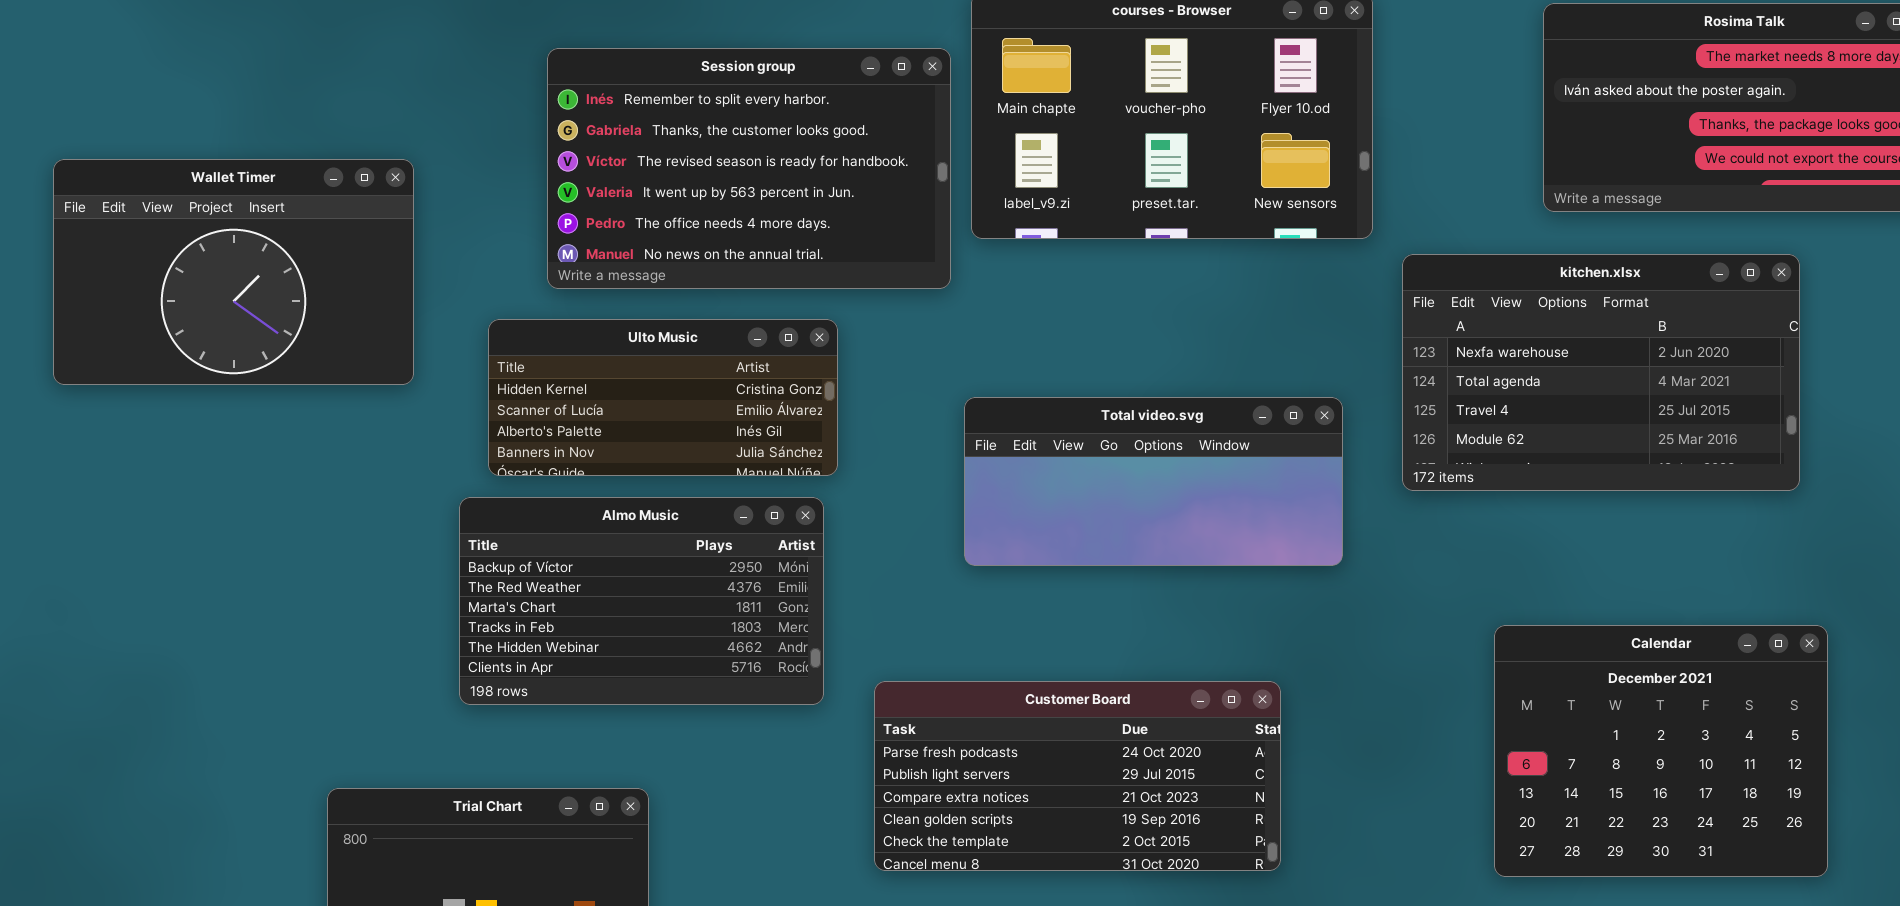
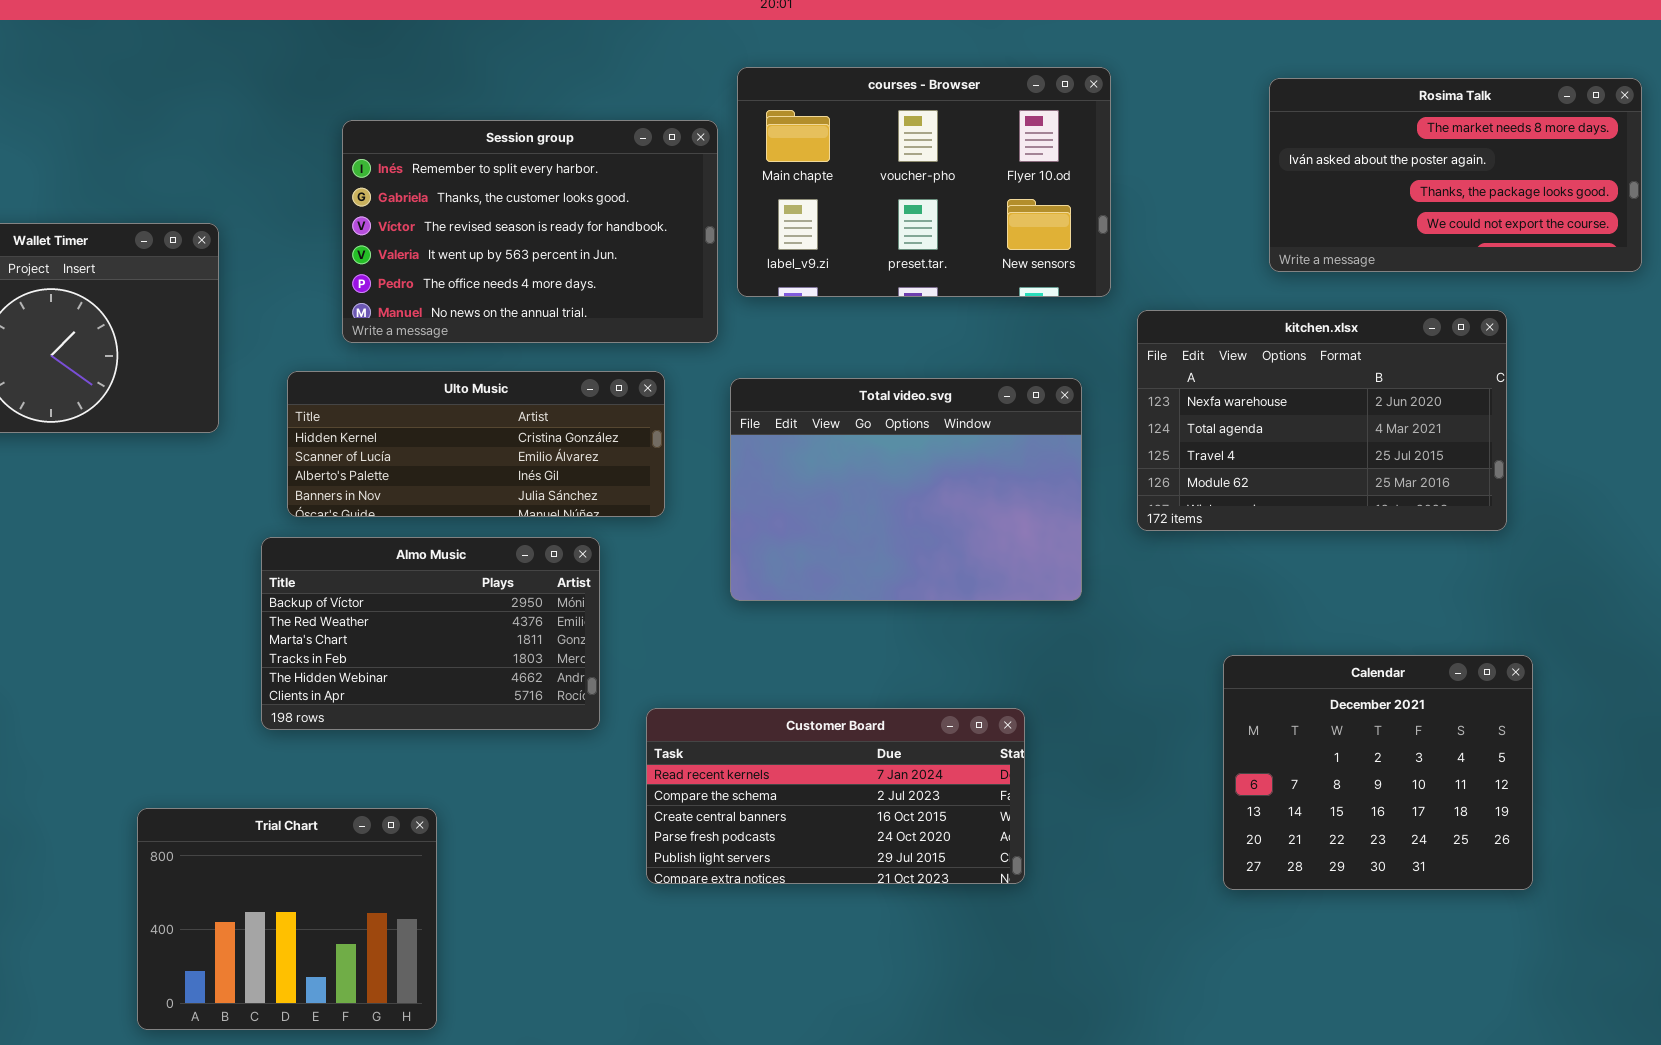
Ulto Music: [488,319,838,476] -> [287,371,665,517], resized
Total video.svg: [964,397,1343,566] -> [730,378,1082,601], resized
Customer Board: [874,681,1281,871] -> [646,708,1025,884], scrolled up 3 rows

